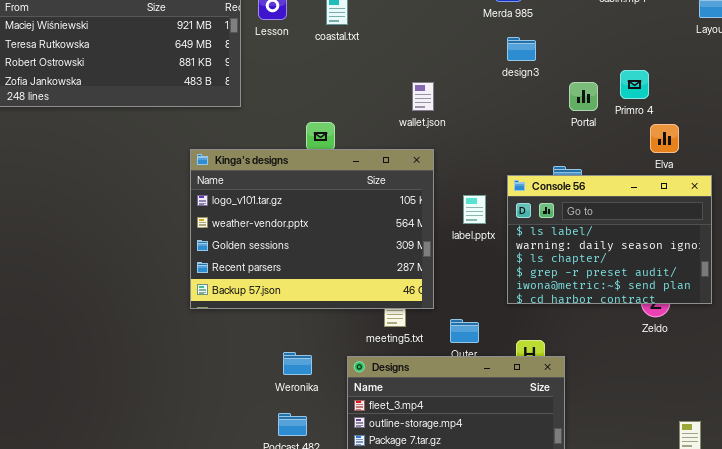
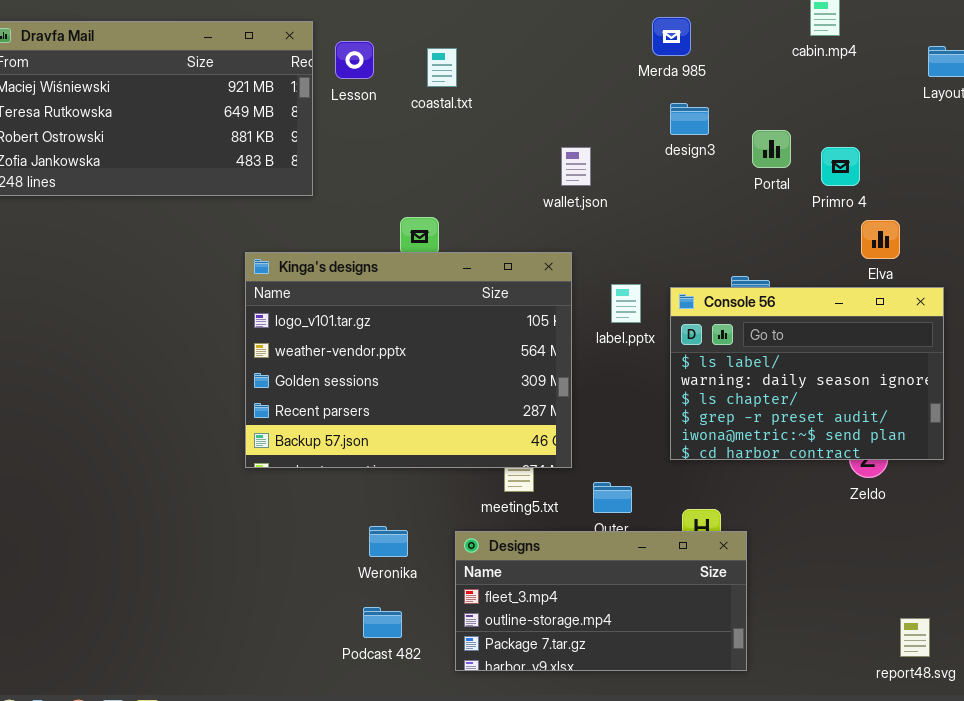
wallet.json: [412,82,434,111] -> [561,147,591,186], moved
Portal: [569,82,598,111] -> [752,130,791,168], moved
label.pptx: [463,195,486,224] -> [611,284,641,323], moved

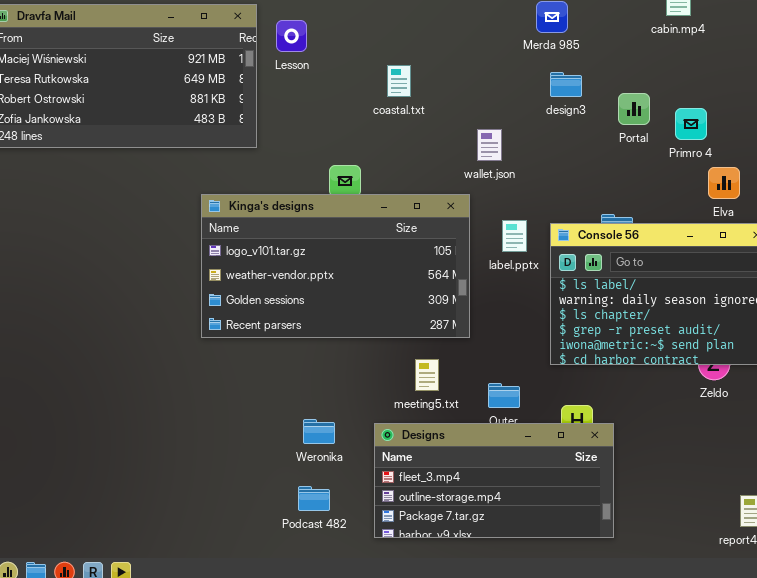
coastal.txt: [427,48,457,87] -> [387,65,411,97], moved
wallet.json: [561,147,591,186] -> [477,129,502,161], moved
Kinga's designs: [245,252,572,468] -> [201,194,470,338], resized

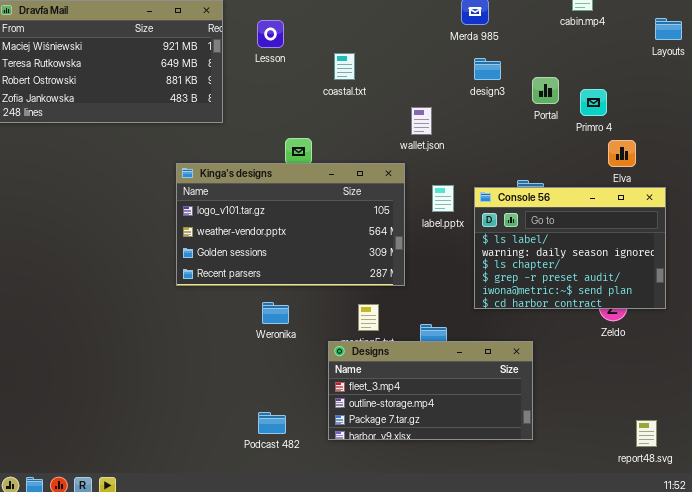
Lesson: [276,20,307,52] -> [257,20,284,48], moved
Weronika: [303,419,335,444] -> [262,302,289,324], moved
Designs: [374,423,614,538] -> [328,341,533,440], moved

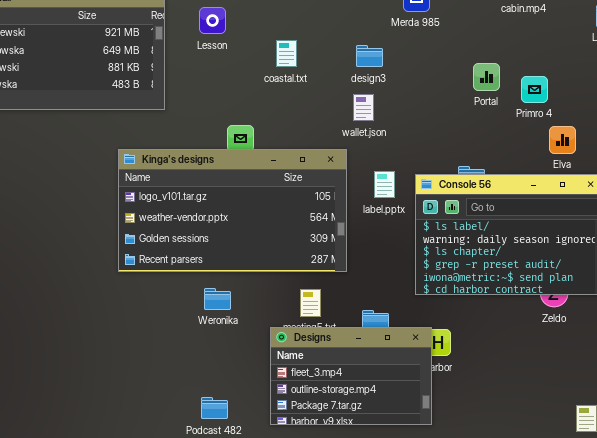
design3: [474,58,501,80] -> [356,45,383,67], moved
Designs: [328,341,533,440] -> [270,327,432,425], resized

